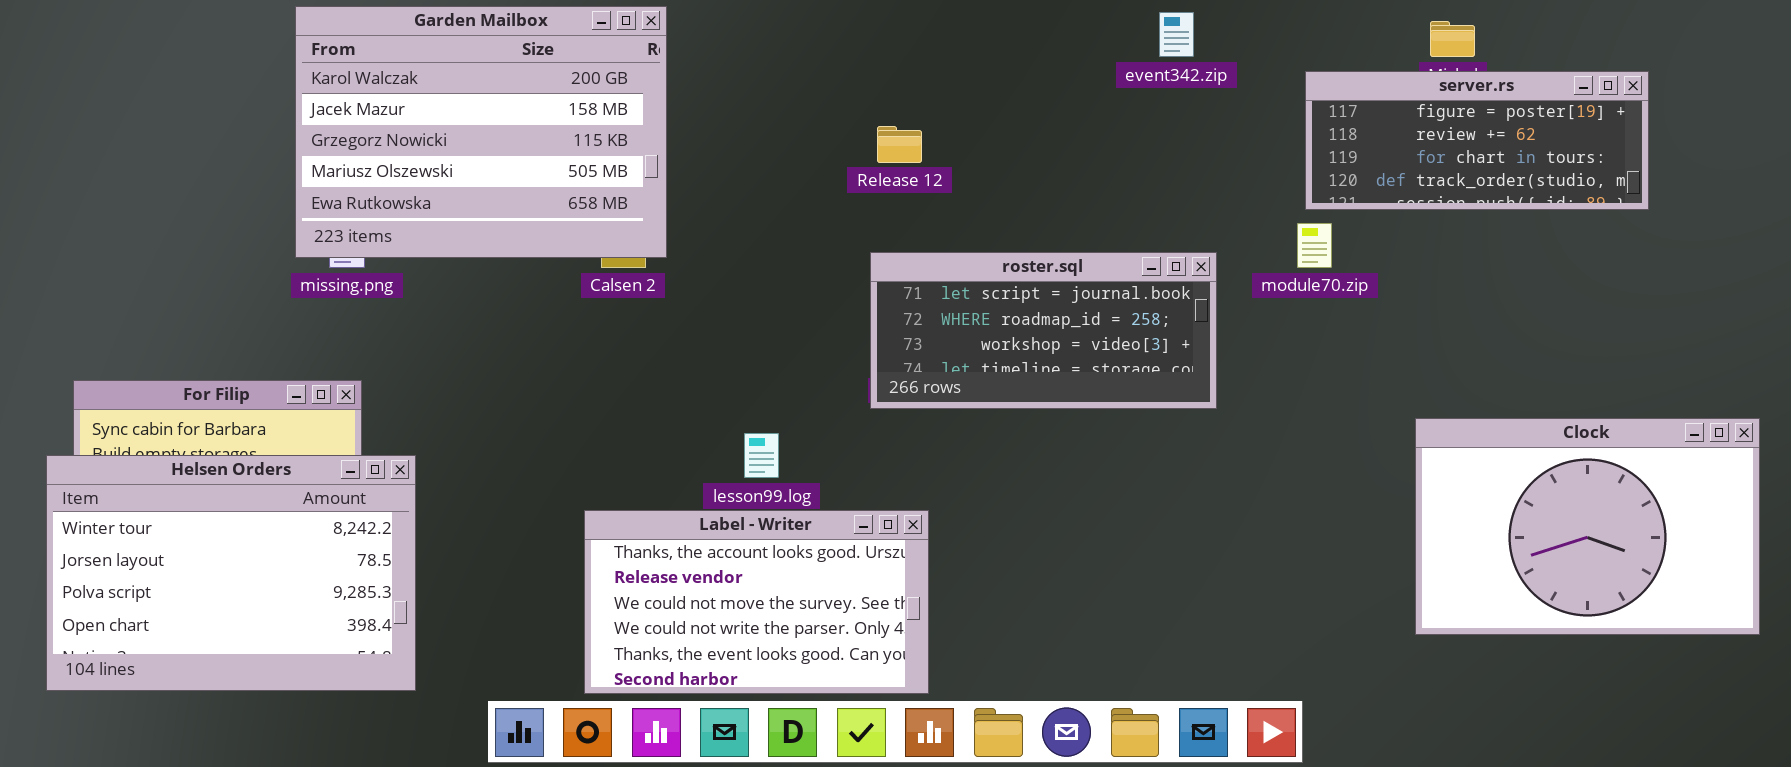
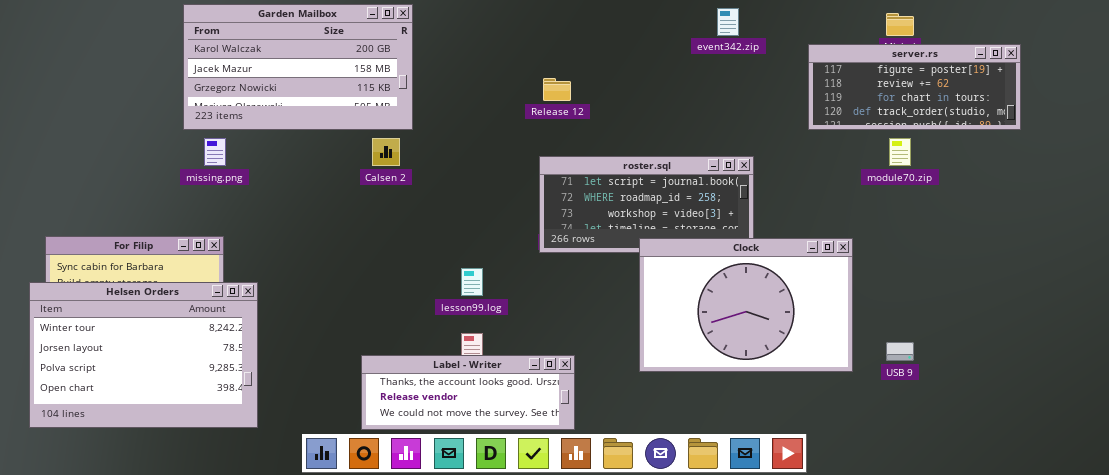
Garden Mailbox: [295,6,667,258] -> [183,4,413,130], resized
module70.zip: [1297,223,1332,268] -> [889,138,911,166], moved
Clock: [1415,418,1760,635] -> [639,238,853,372], moved
Label - Writer: [584,510,929,694] -> [361,355,575,430], resized

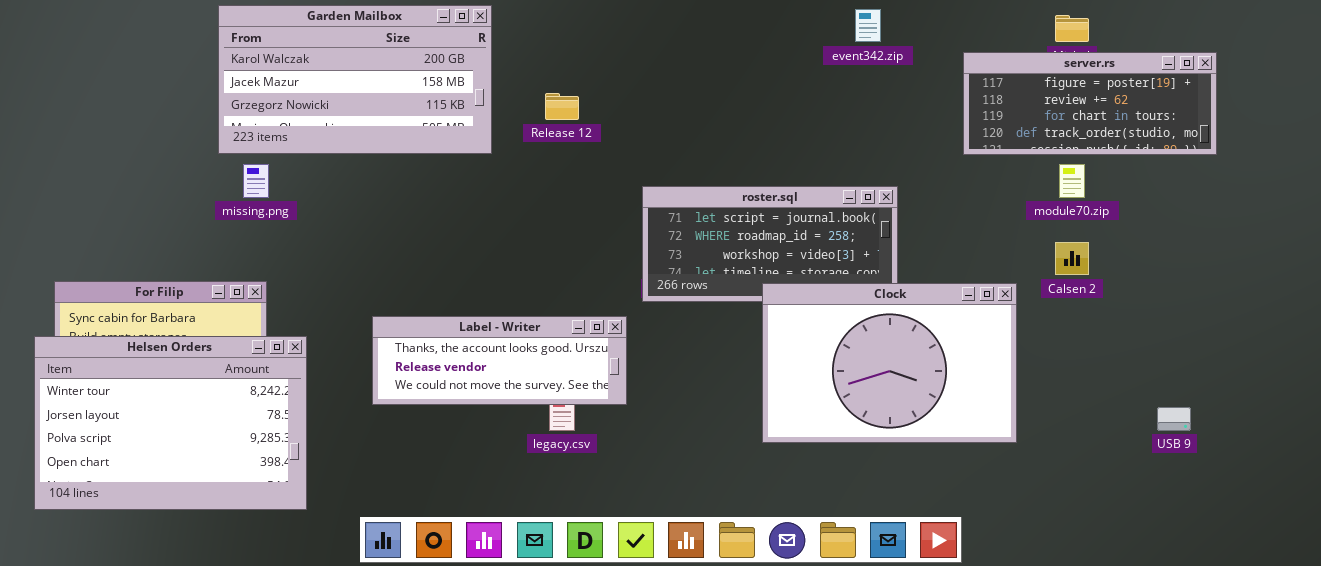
Release 12: [543,78,571,101] -> [545,93,579,120], moved
Calsen 2: [372,138,400,166] -> [1055,242,1089,275], moved
USB 9: [886,342,914,361] -> [1157,407,1191,431], moved
Label - Writer: [361,355,575,430] -> [372,316,627,405], moved

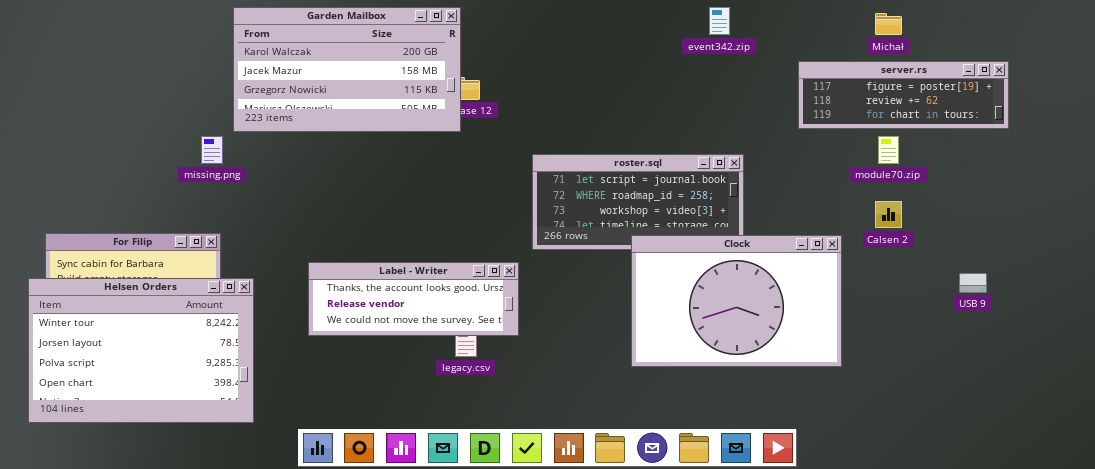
Garden Mailbox: [218,5,492,154] -> [233,7,461,132], moved
server.rs: [963,52,1217,155] -> [798,61,1009,129], resized
USB 9: [1157,407,1191,431] -> [959,273,987,293], moved

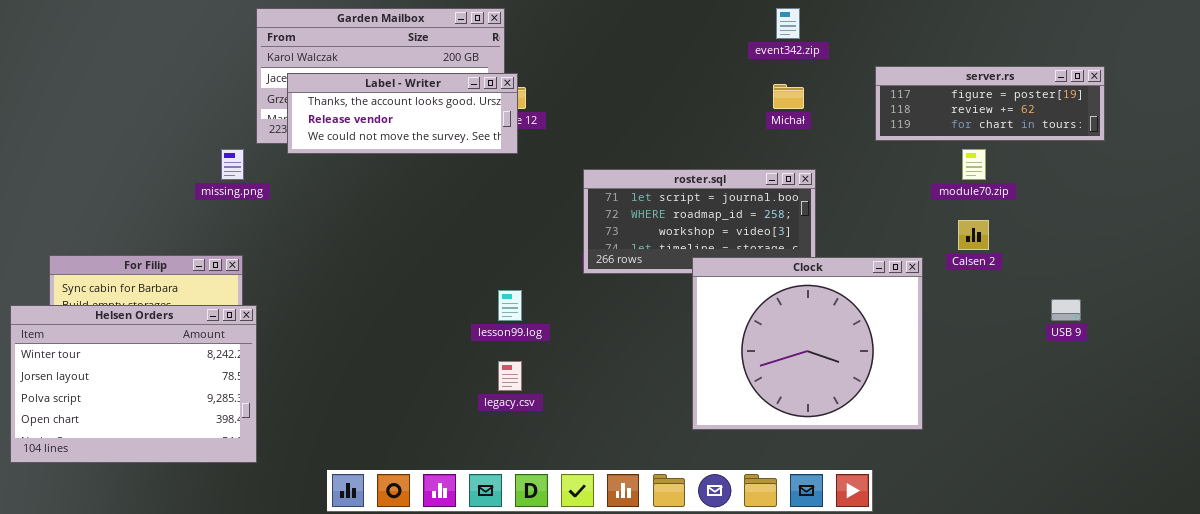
Michał: [875,13,902,35] -> [773,84,804,109], moved
Clock: [631,235,842,367] -> [692,257,923,430], resized
Label - Writer: [308,262,519,336] -> [287,73,518,154], moved
Helsen Orders: [28,278,254,423] -> [10,305,257,463], moved

